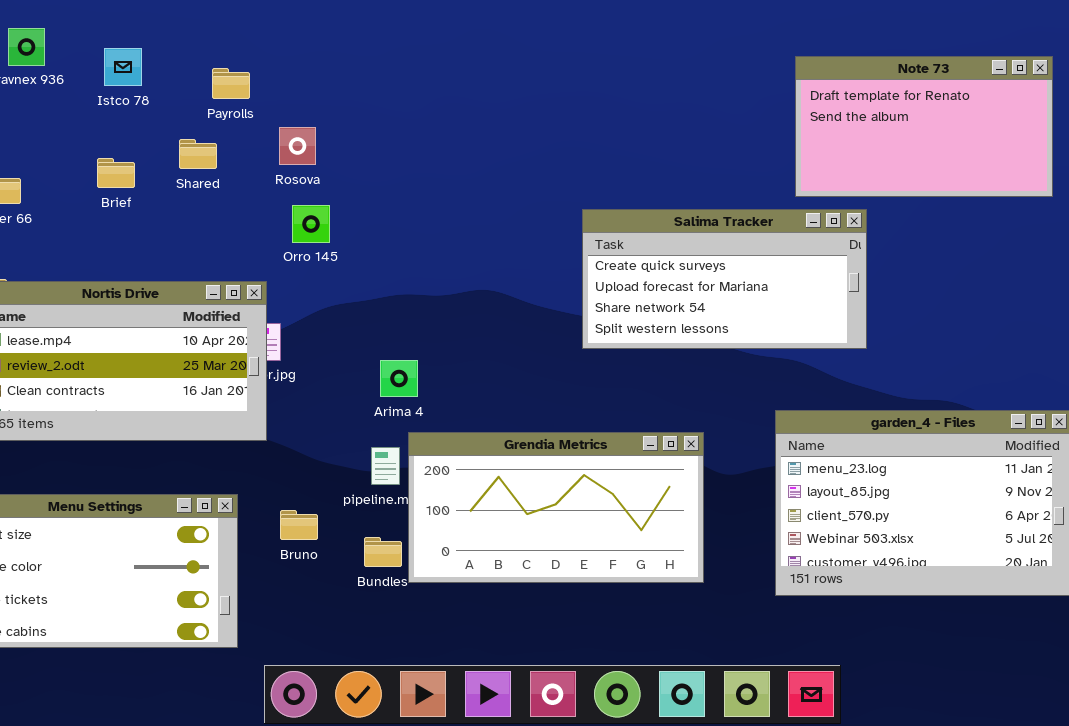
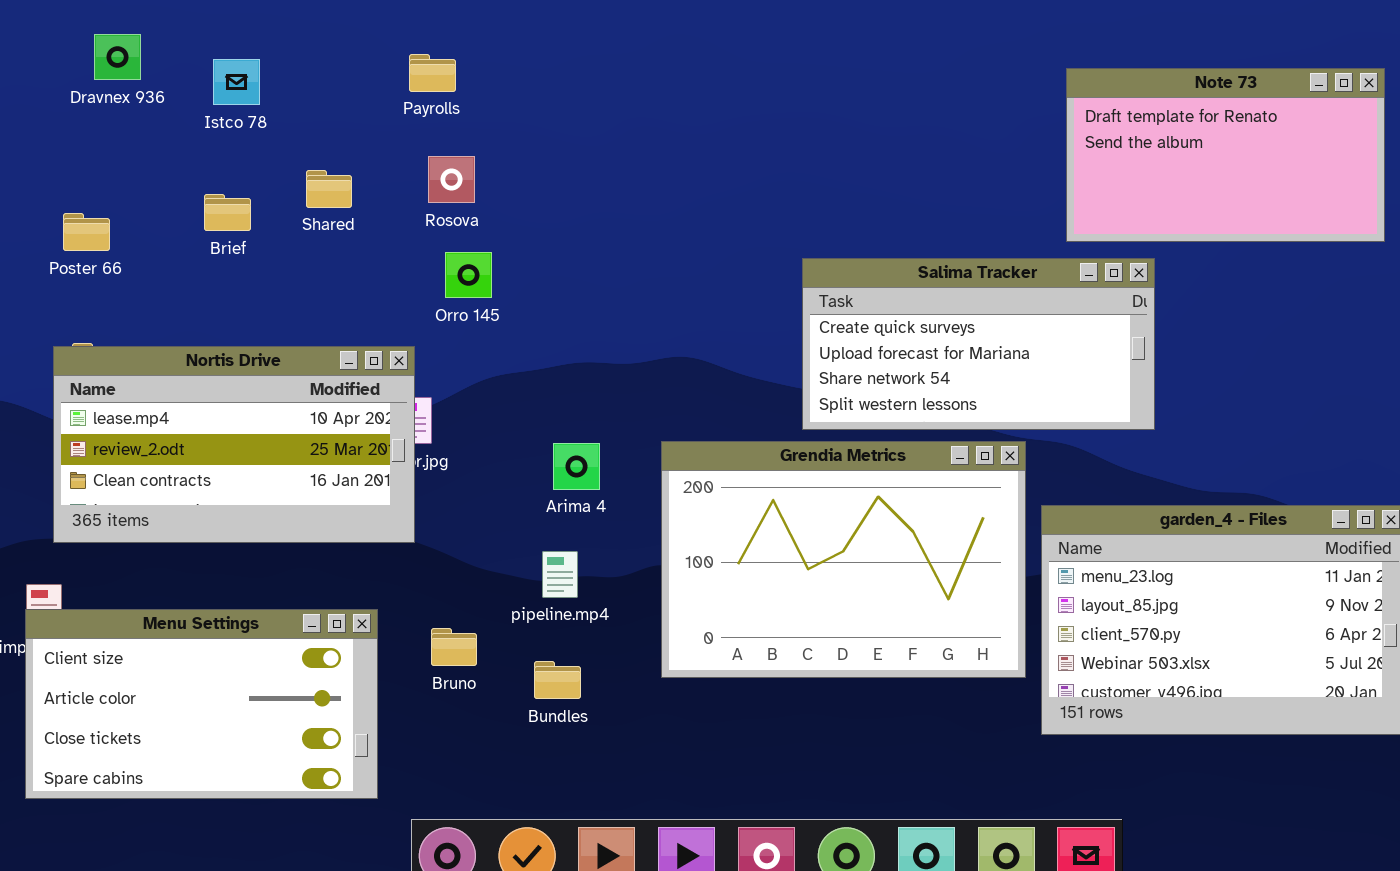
Payrolls: [212,68,250,99] -> [409,54,456,92], moved
Grendia Metrics: [408,432,704,583] -> [661,441,1026,678], moved, resized

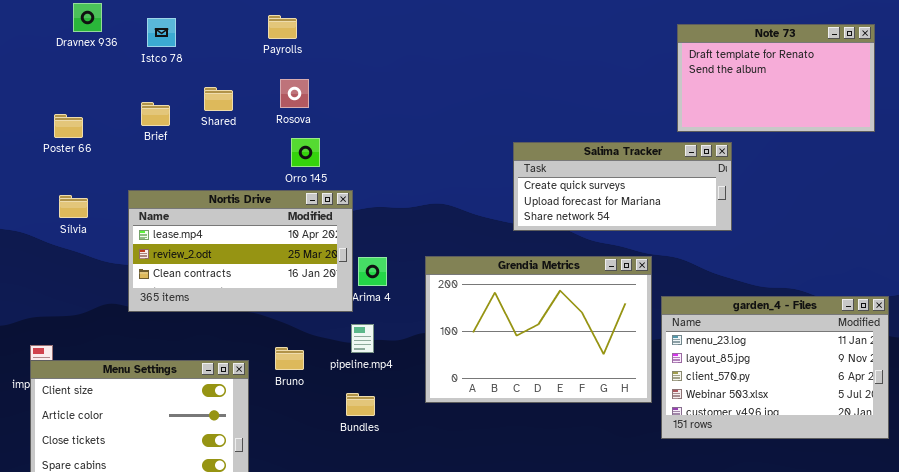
Salima Tracker: [802,258,1155,430] -> [513,142,732,231], resized
Nortis Drive: [53,346,415,543] -> [128,190,353,312], moved
Bruno: [431,628,477,666] -> [275,347,304,370], moved

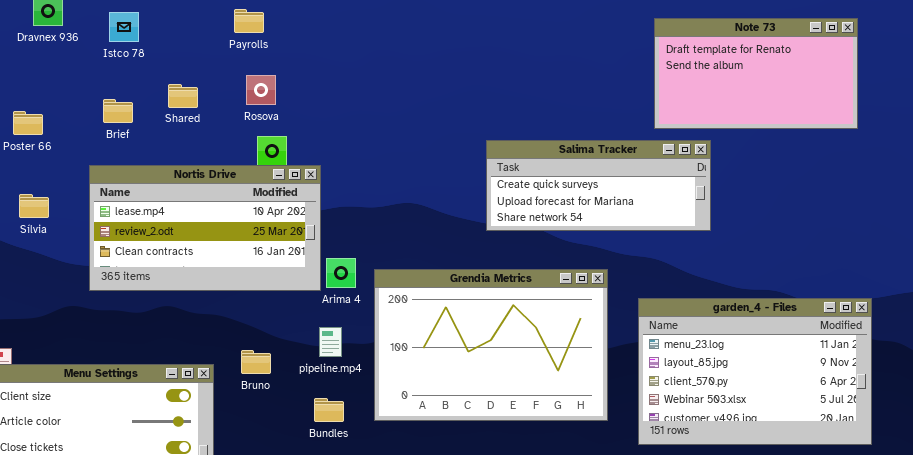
Nortis Drive: [128,190,353,312] -> [89,165,321,291], moved
Grendia Metrics: [425,256,652,403] -> [374,269,608,421], moved

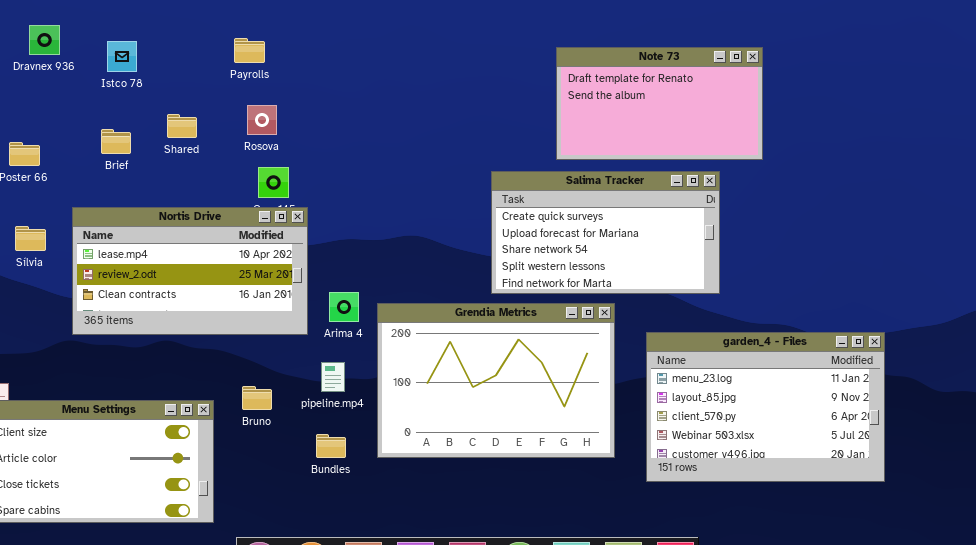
Note 73: [654,18,858,129] -> [556,47,763,160], moved
Salima Tracker: [486,140,711,231] -> [491,171,720,294], resized
Nortis Drive: [89,165,321,291] -> [72,207,308,335], moved

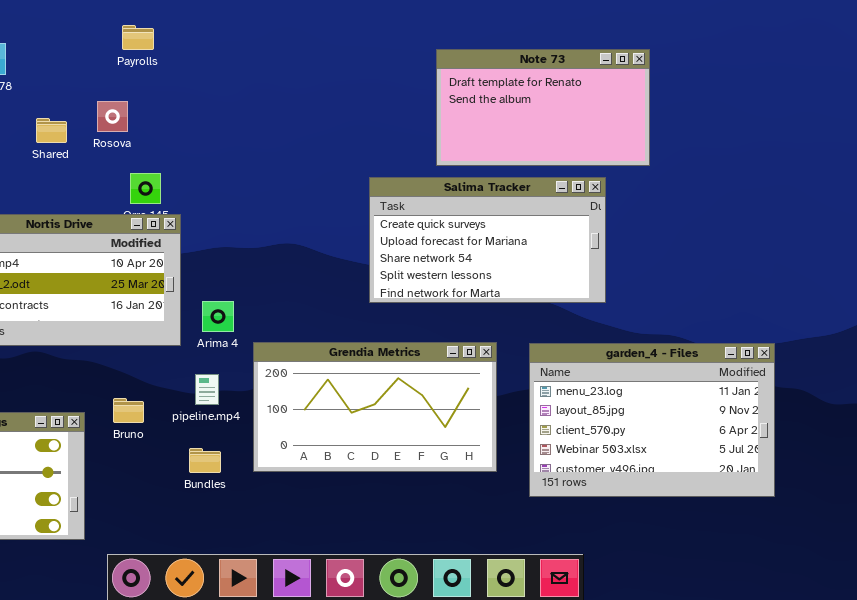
Payrolls: [234,38,265,63] -> [122,25,154,50], moved
Rosova: [247,105,277,135] -> [97,101,128,132], moved
Grendia Metrics: [377,303,615,458] -> [253,342,497,472], resized

